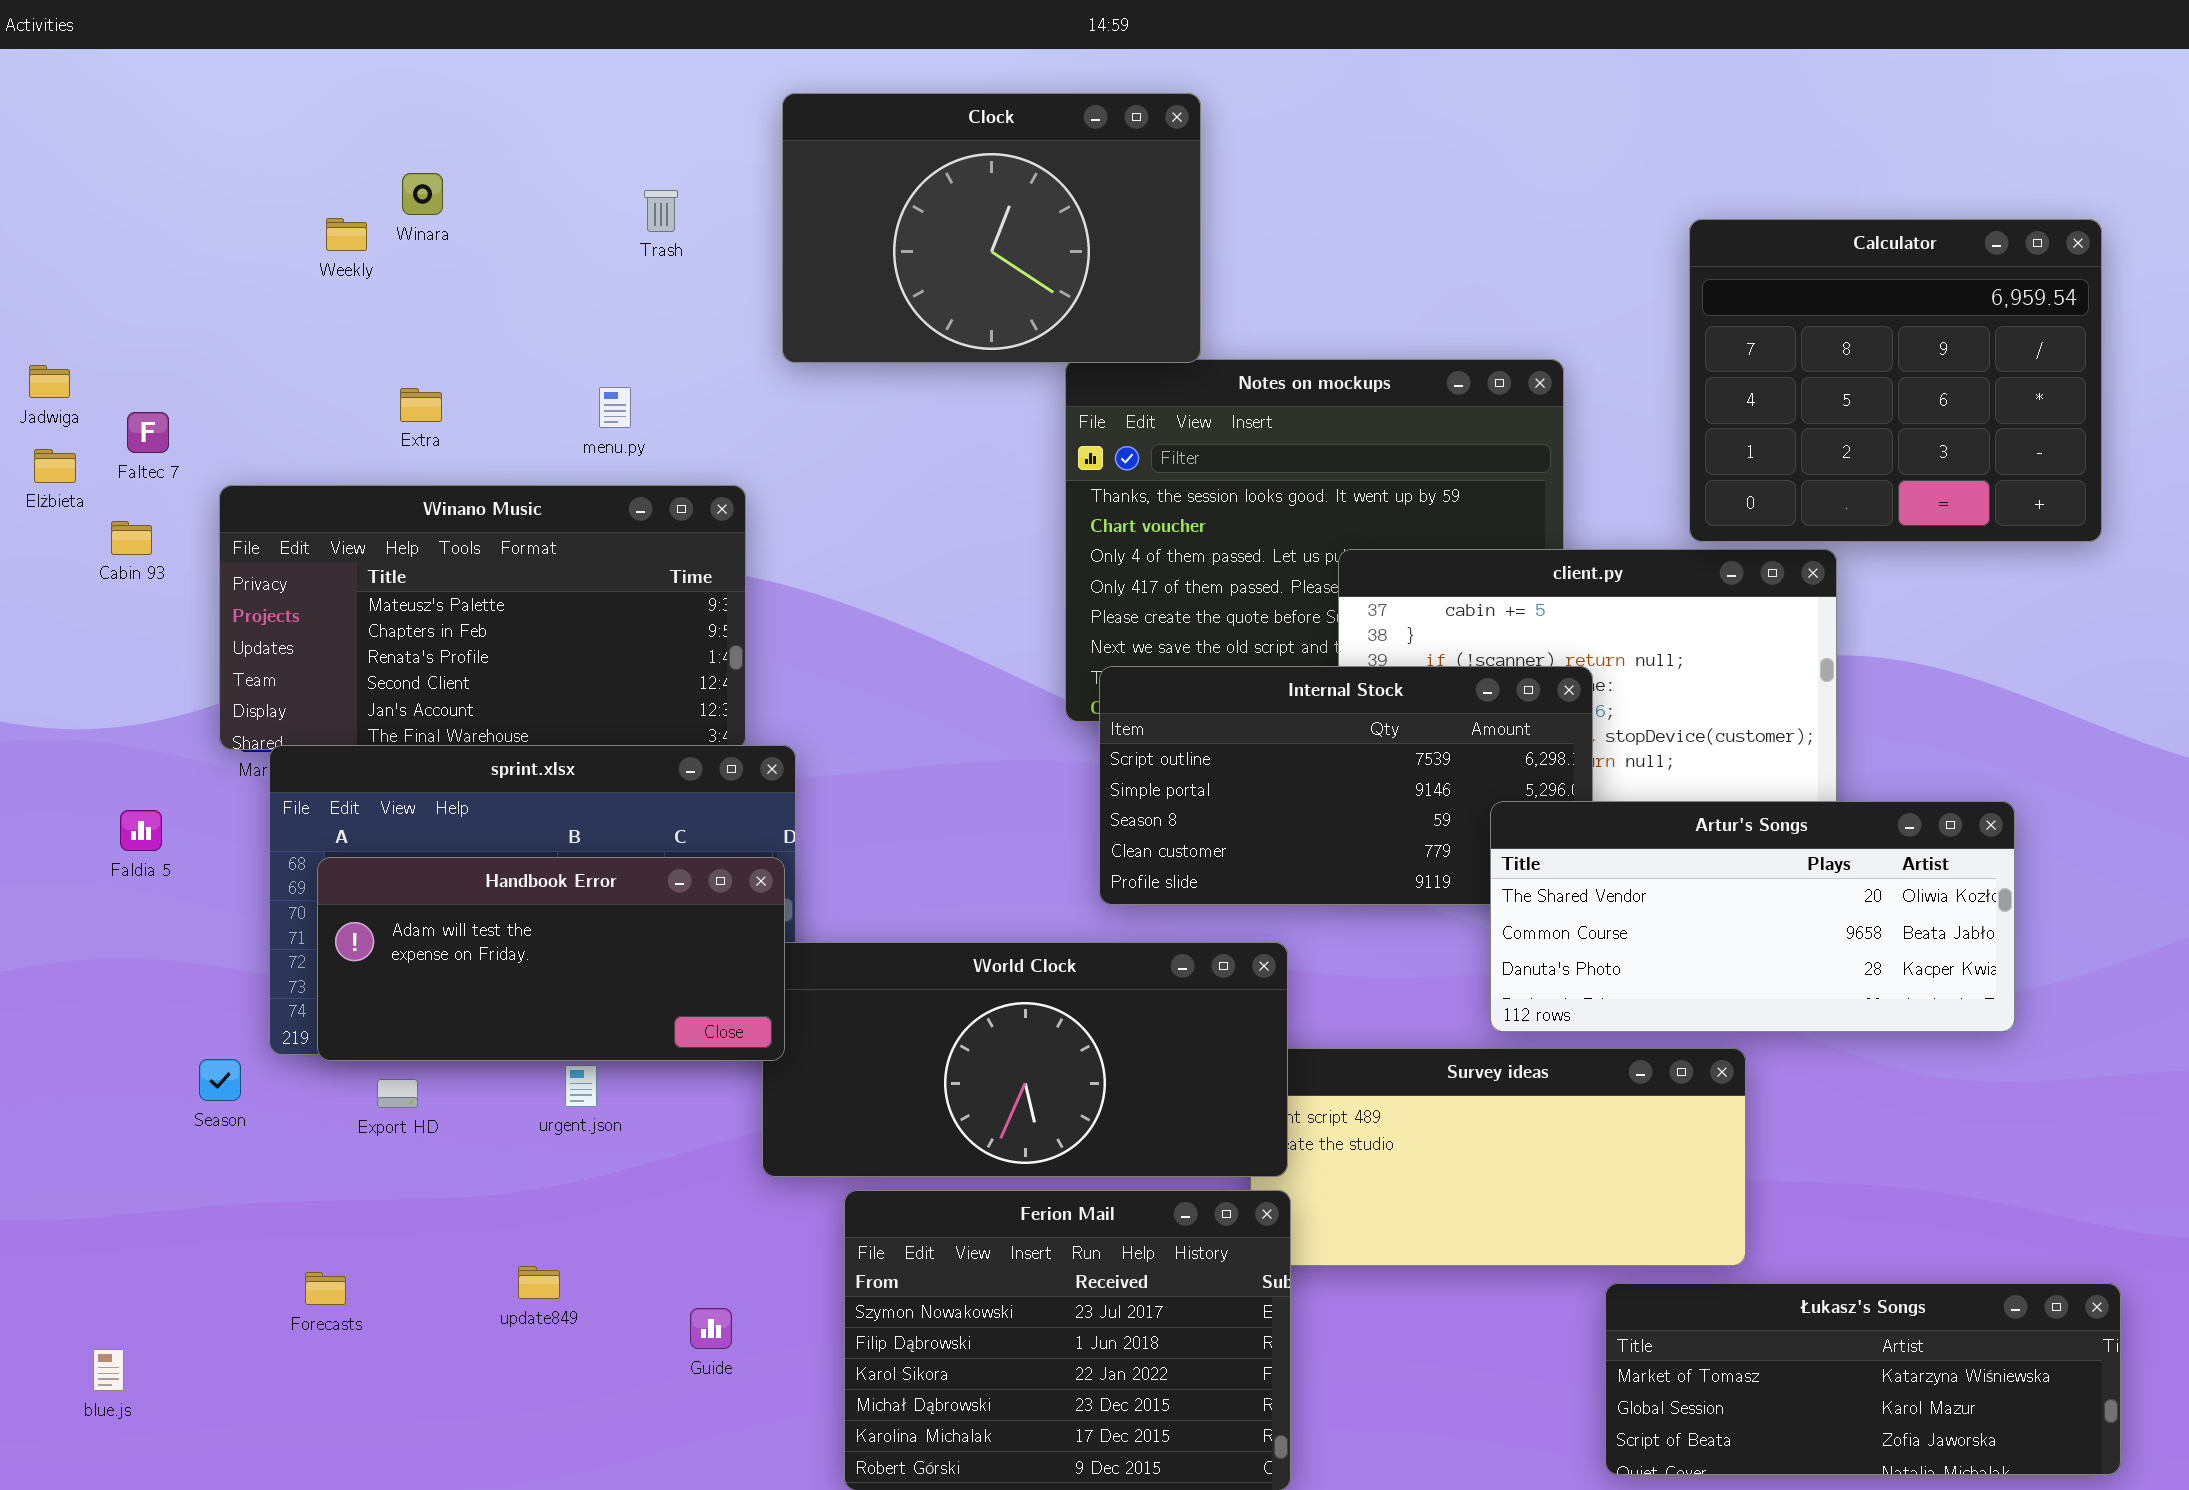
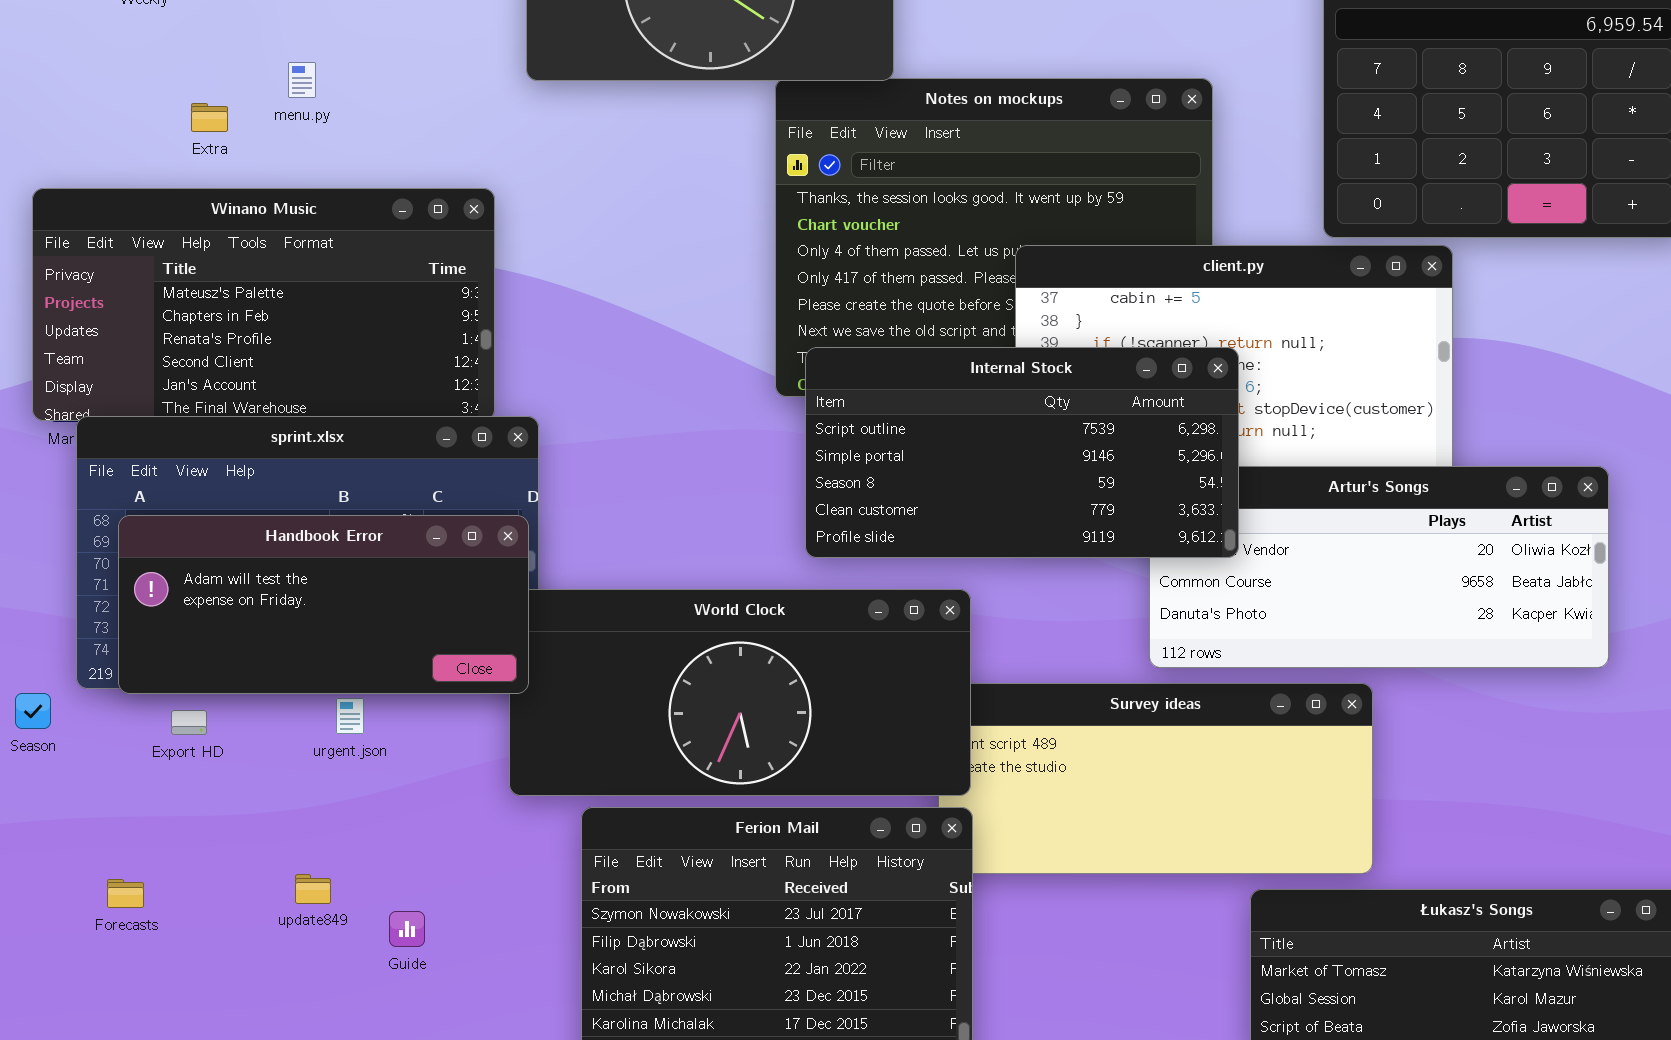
menu.py: [599,387,631,428] -> [288,62,316,98], moved
Internal Stock: [1099,666,1593,905] -> [805,347,1239,558], raised
Guide: [690,1308,732,1349] -> [389,911,425,947], moved

